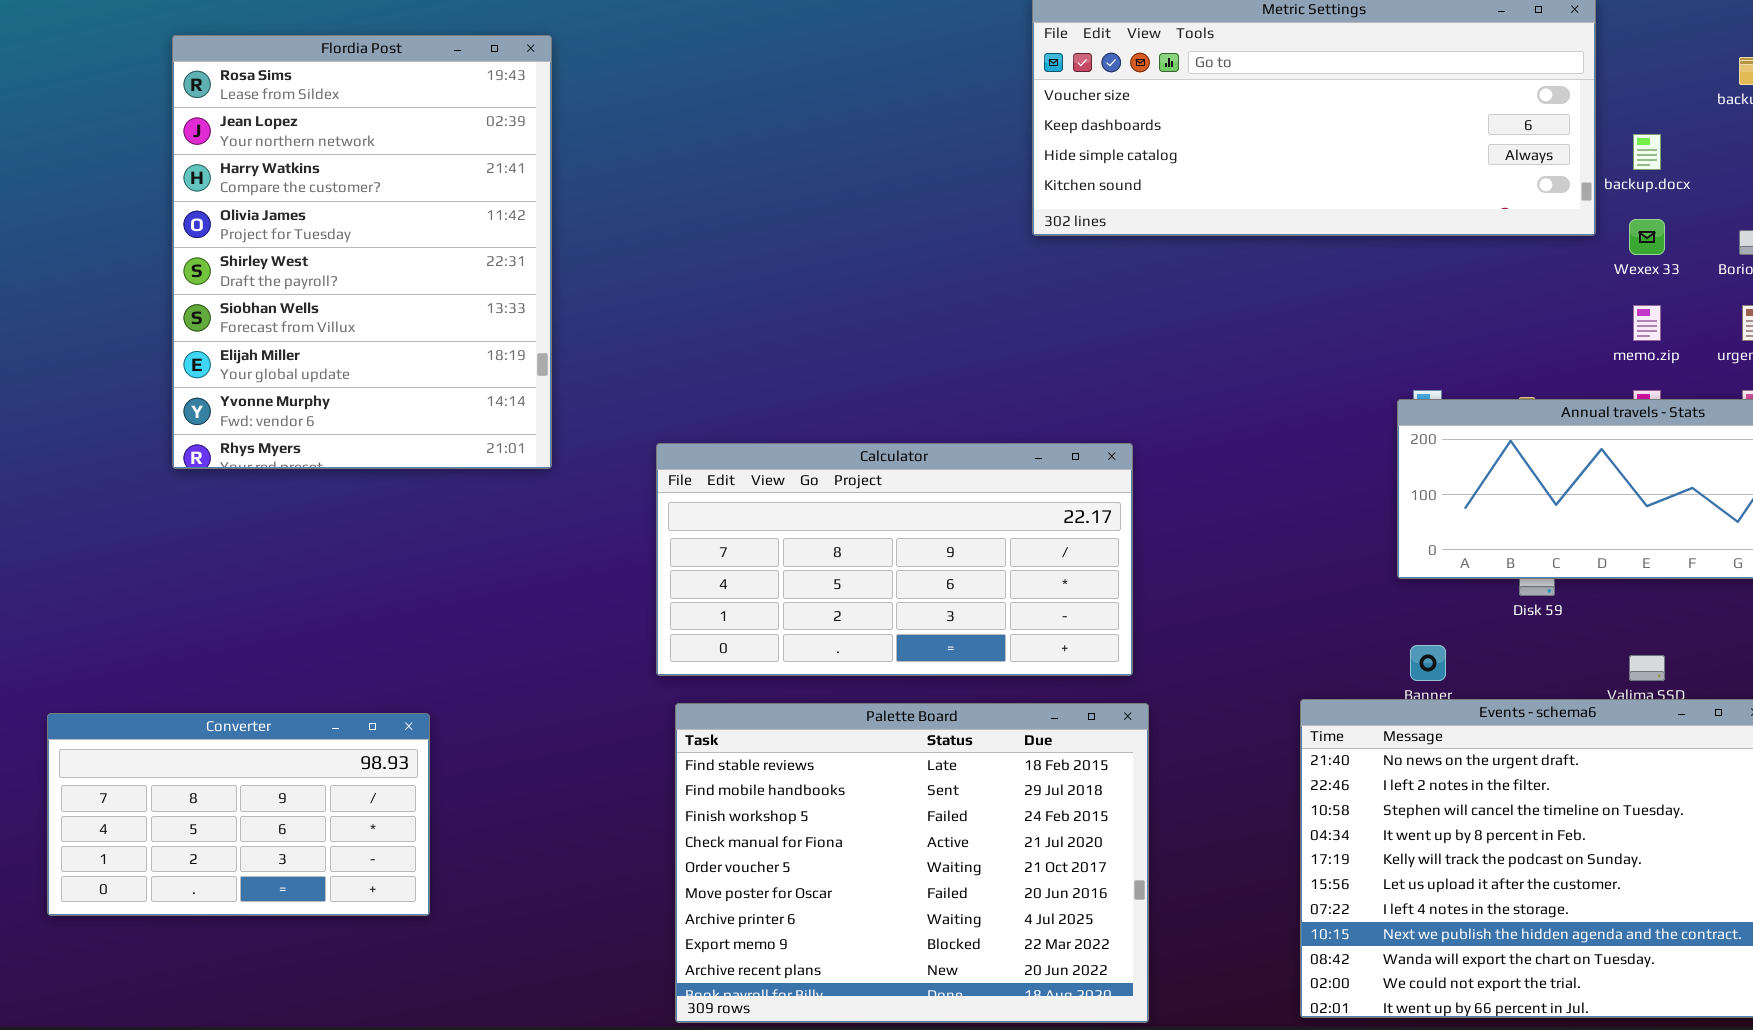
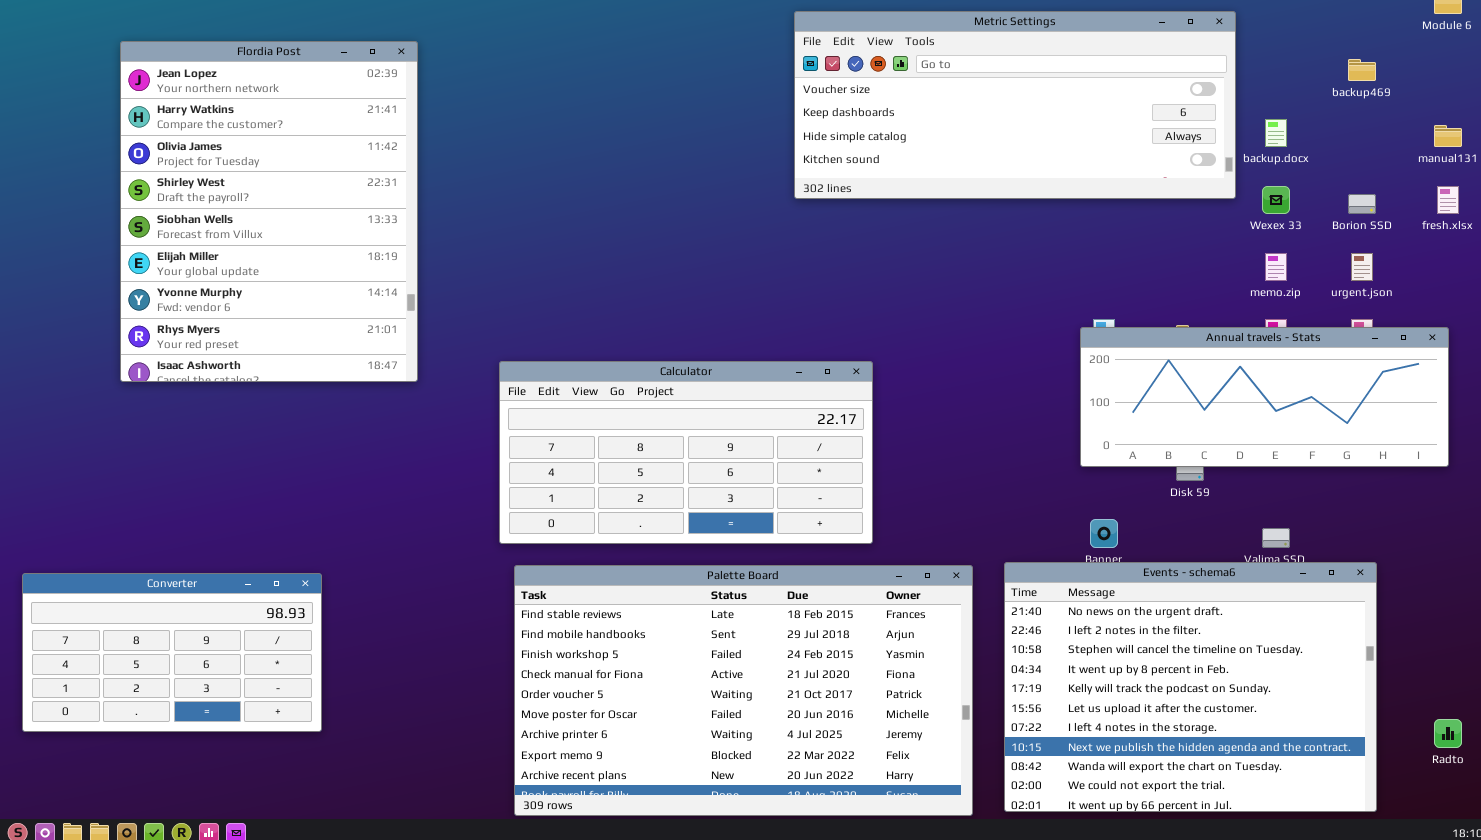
Flordia Post: [172,35,552,469] -> [120,41,418,382], scrolled down 1 row
Palette Board: [675,703,1149,1023] -> [514,565,973,816], resized

